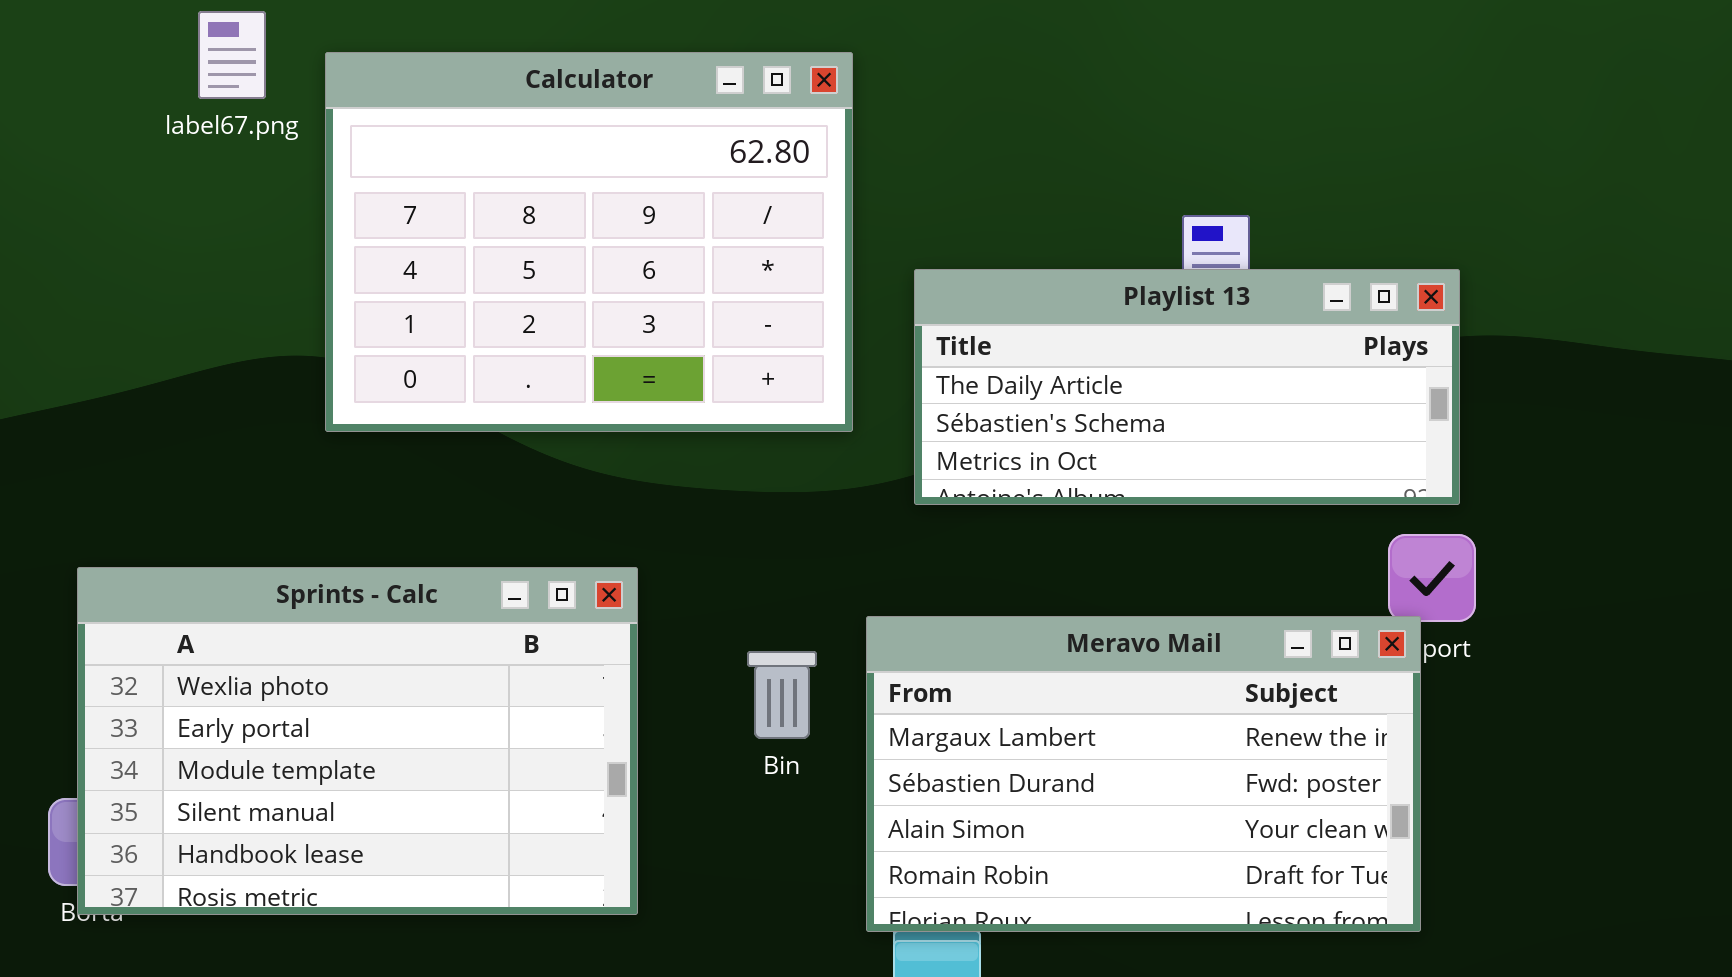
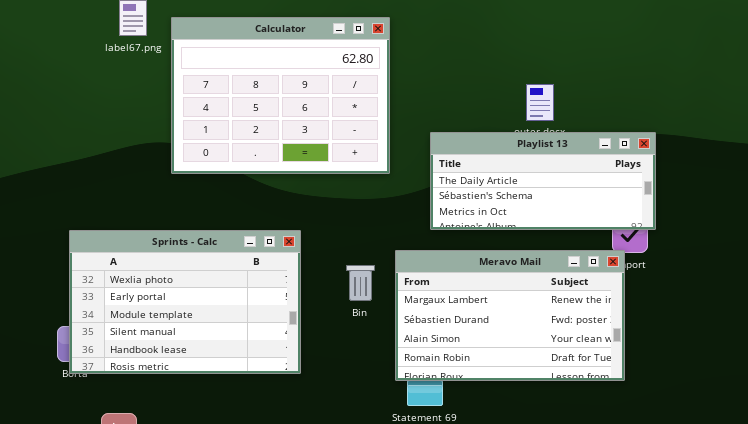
Playlist 13: [914,269,1460,505] -> [430,132,656,230], moved

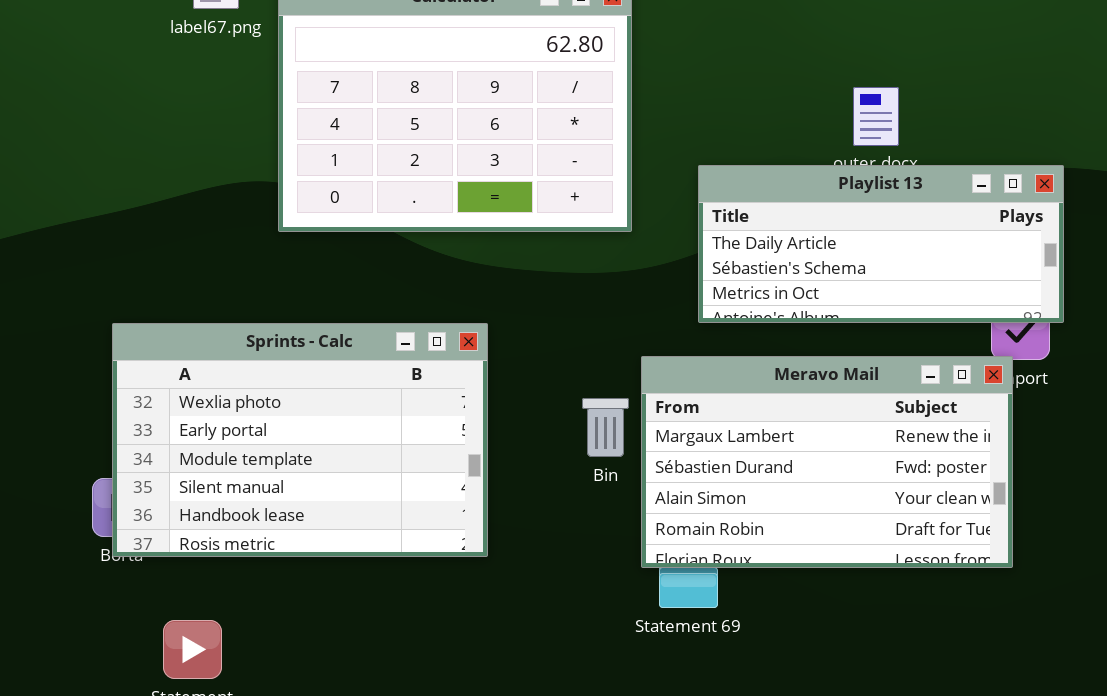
Bin: [346,265,375,301] -> [582,398,629,457], moved

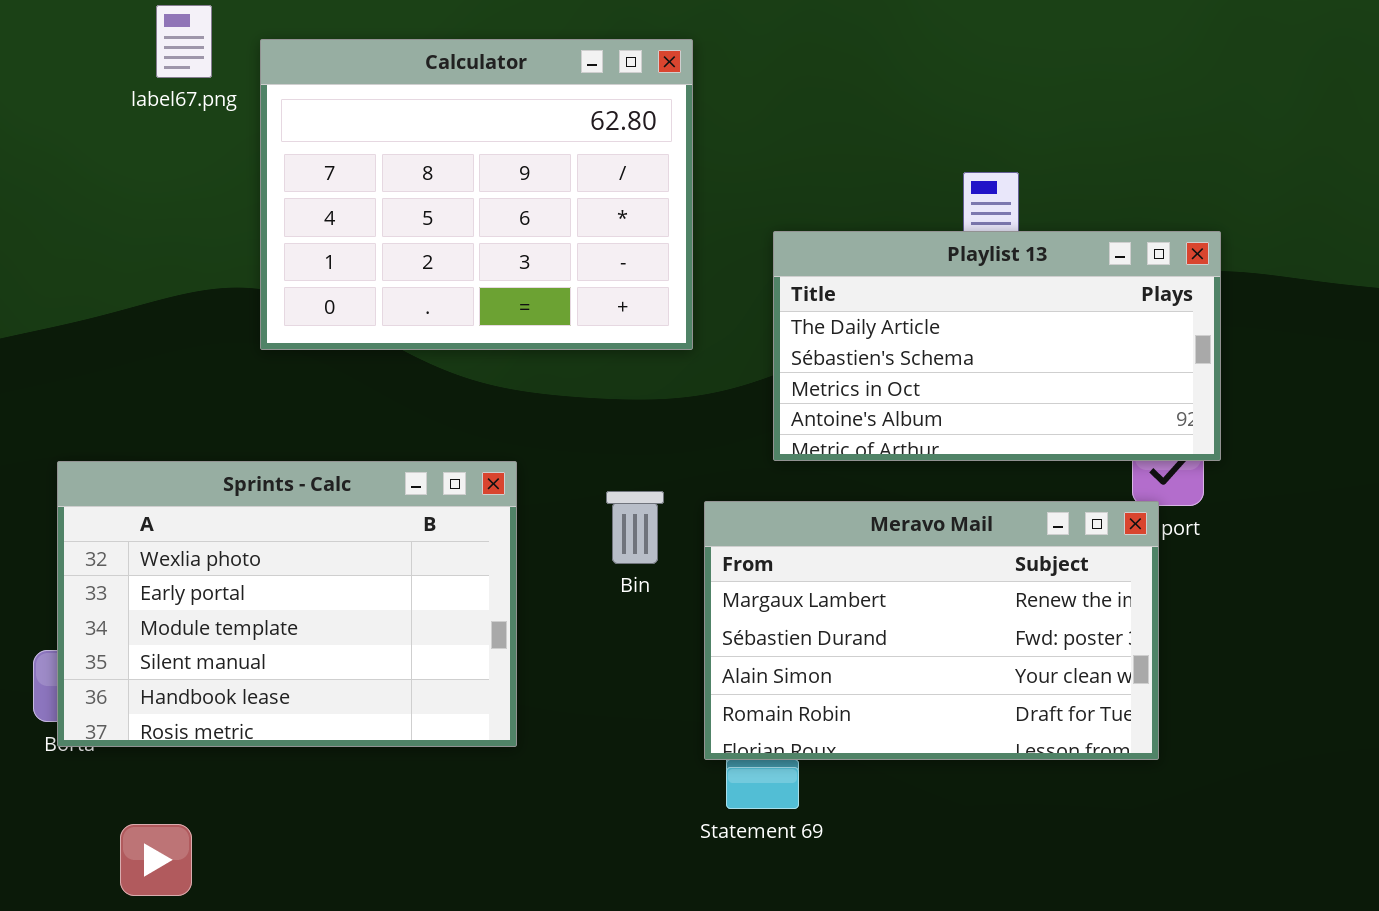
Playlist 13: [698,165,1064,323] -> [773,231,1221,461], resized
Bin: [582,398,629,457] -> [606,491,664,564], moved

